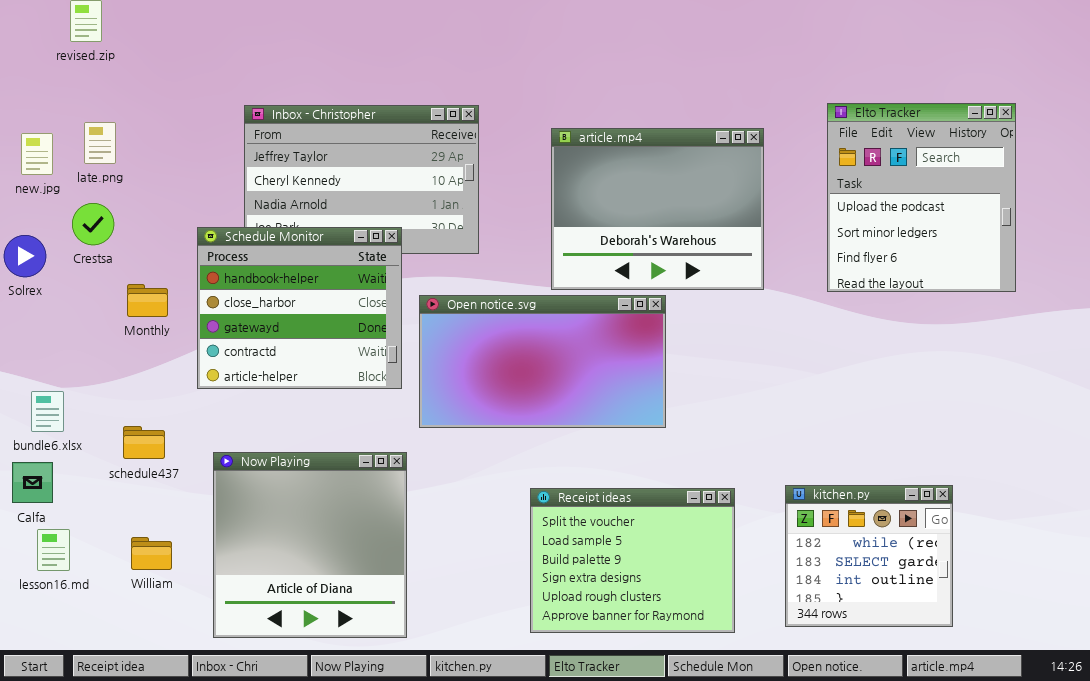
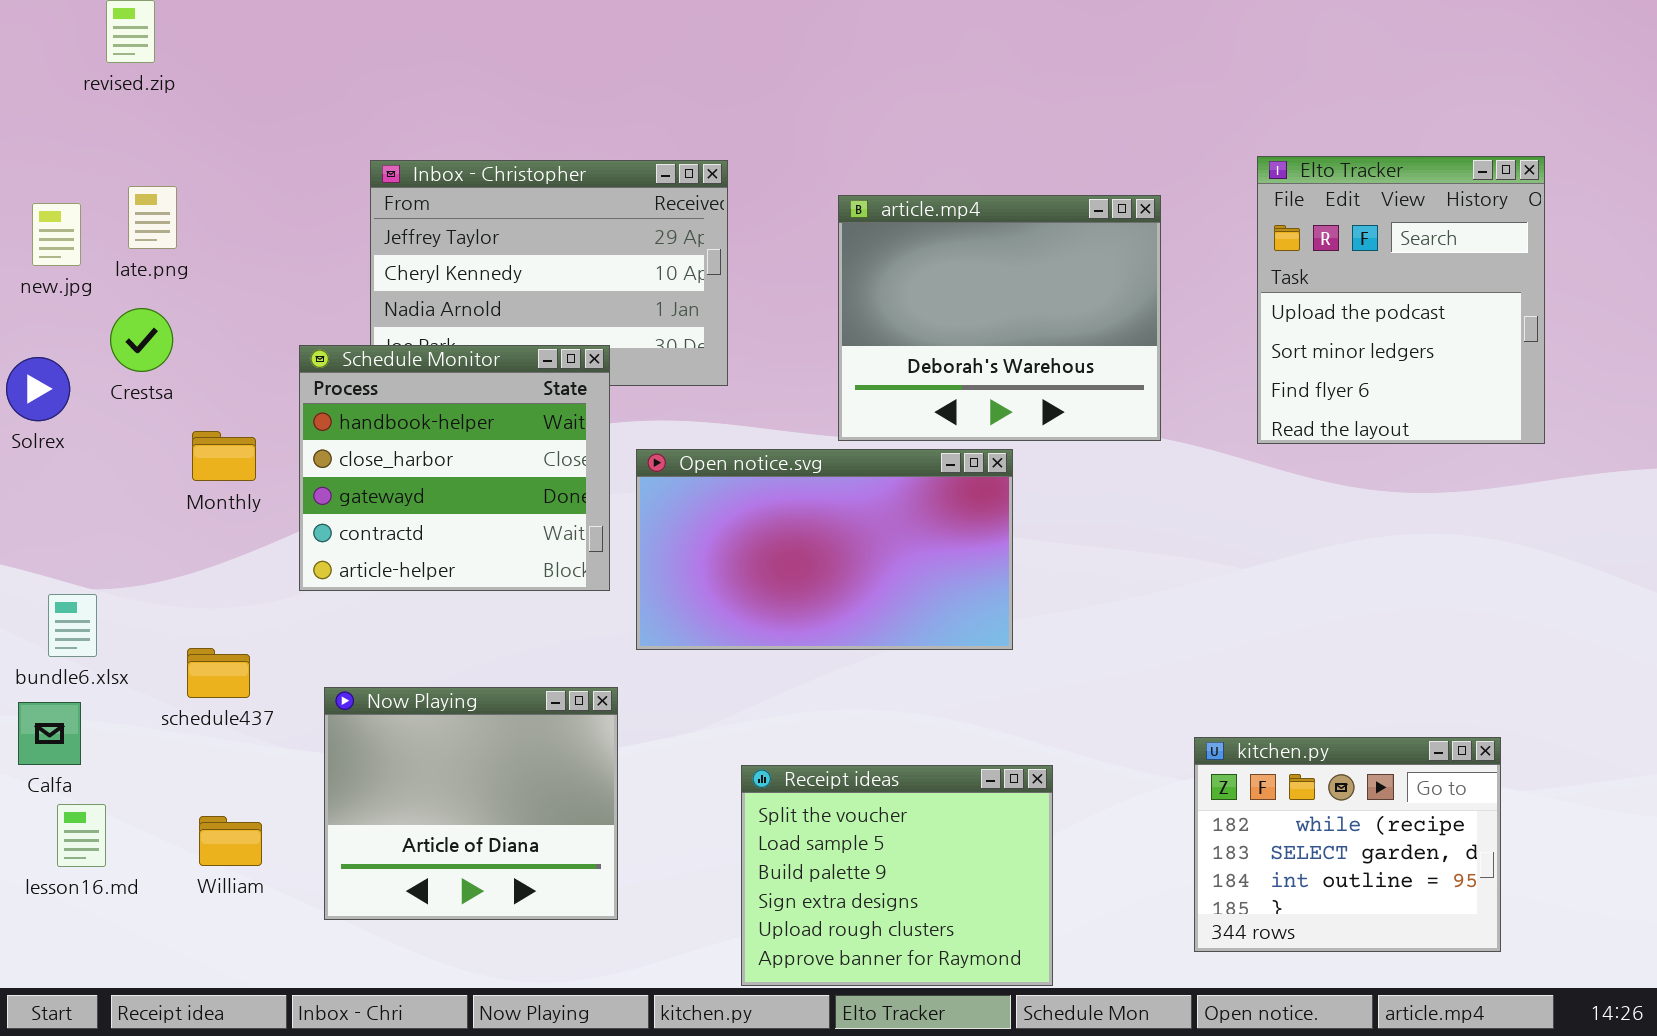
Now Playing: [213,452,407,638] -> [324,687,618,920], resized
kitchen.py: [785,485,953,627] -> [1194,737,1501,952], resized
Receipt ideas: [530,488,735,633] -> [741,765,1053,986], moved

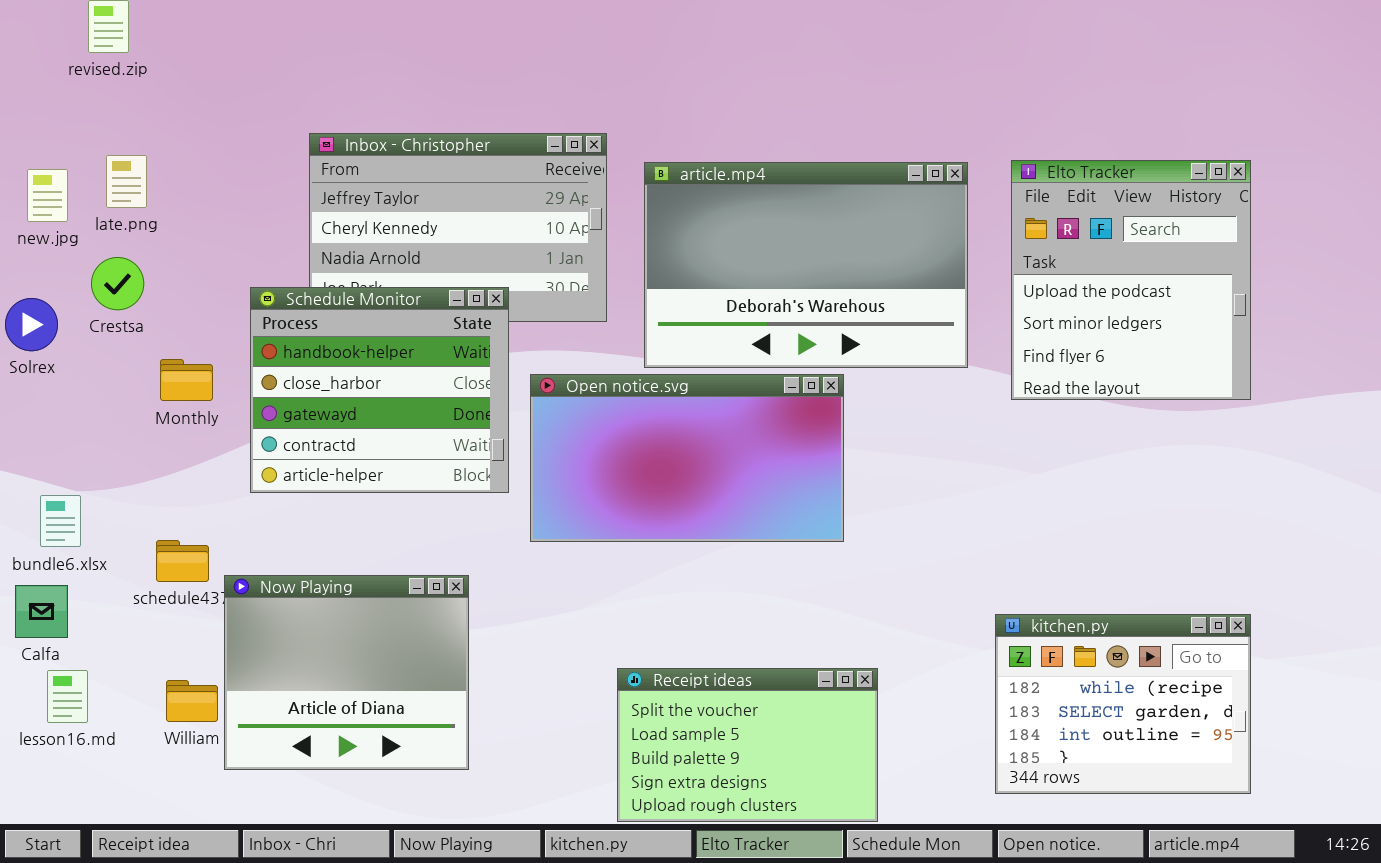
Elto Tracker: [1257,156,1545,444] -> [1011,160,1251,400], moved
article.mp4: [838,195,1161,441] -> [644,162,968,368], resized
Now Playing: [324,687,618,920] -> [224,575,469,770], moved
Receipt ideas: [741,765,1053,986] -> [617,668,878,822], resized

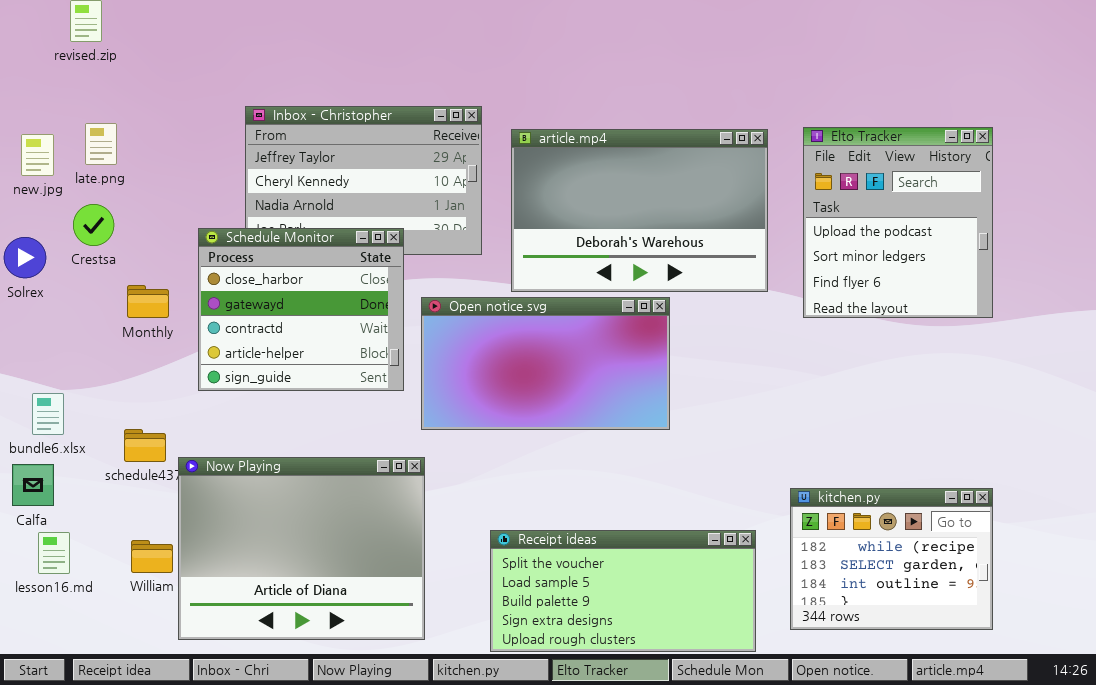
Schedule Monitor: [250,287,509,493] -> [198,228,404,391], scrolled down 1 row
Now Playing: [224,575,469,770] -> [178,457,425,640], resized
Receipt ideas: [617,668,878,822] -> [490,530,756,652], resized

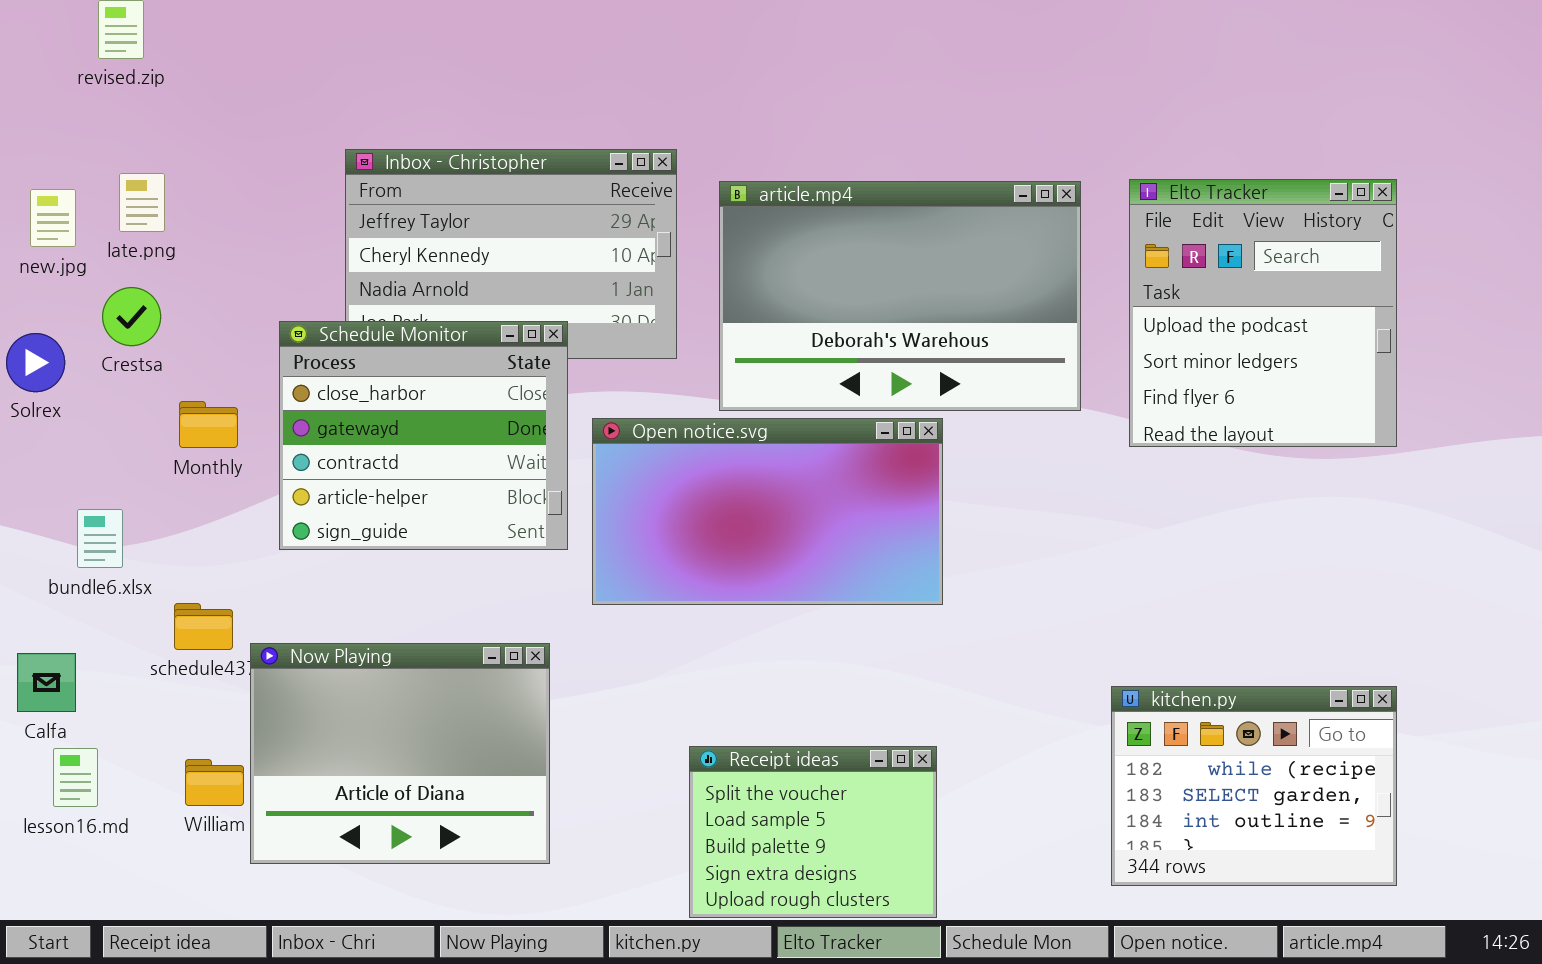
bundle6.xlsx: [32,393,64,435] -> [77,509,123,568], moved
Now Playing: [178,457,425,640] -> [250,643,550,864], resized
Receipt ideas: [490,530,756,652] -> [689,746,937,918], resized

